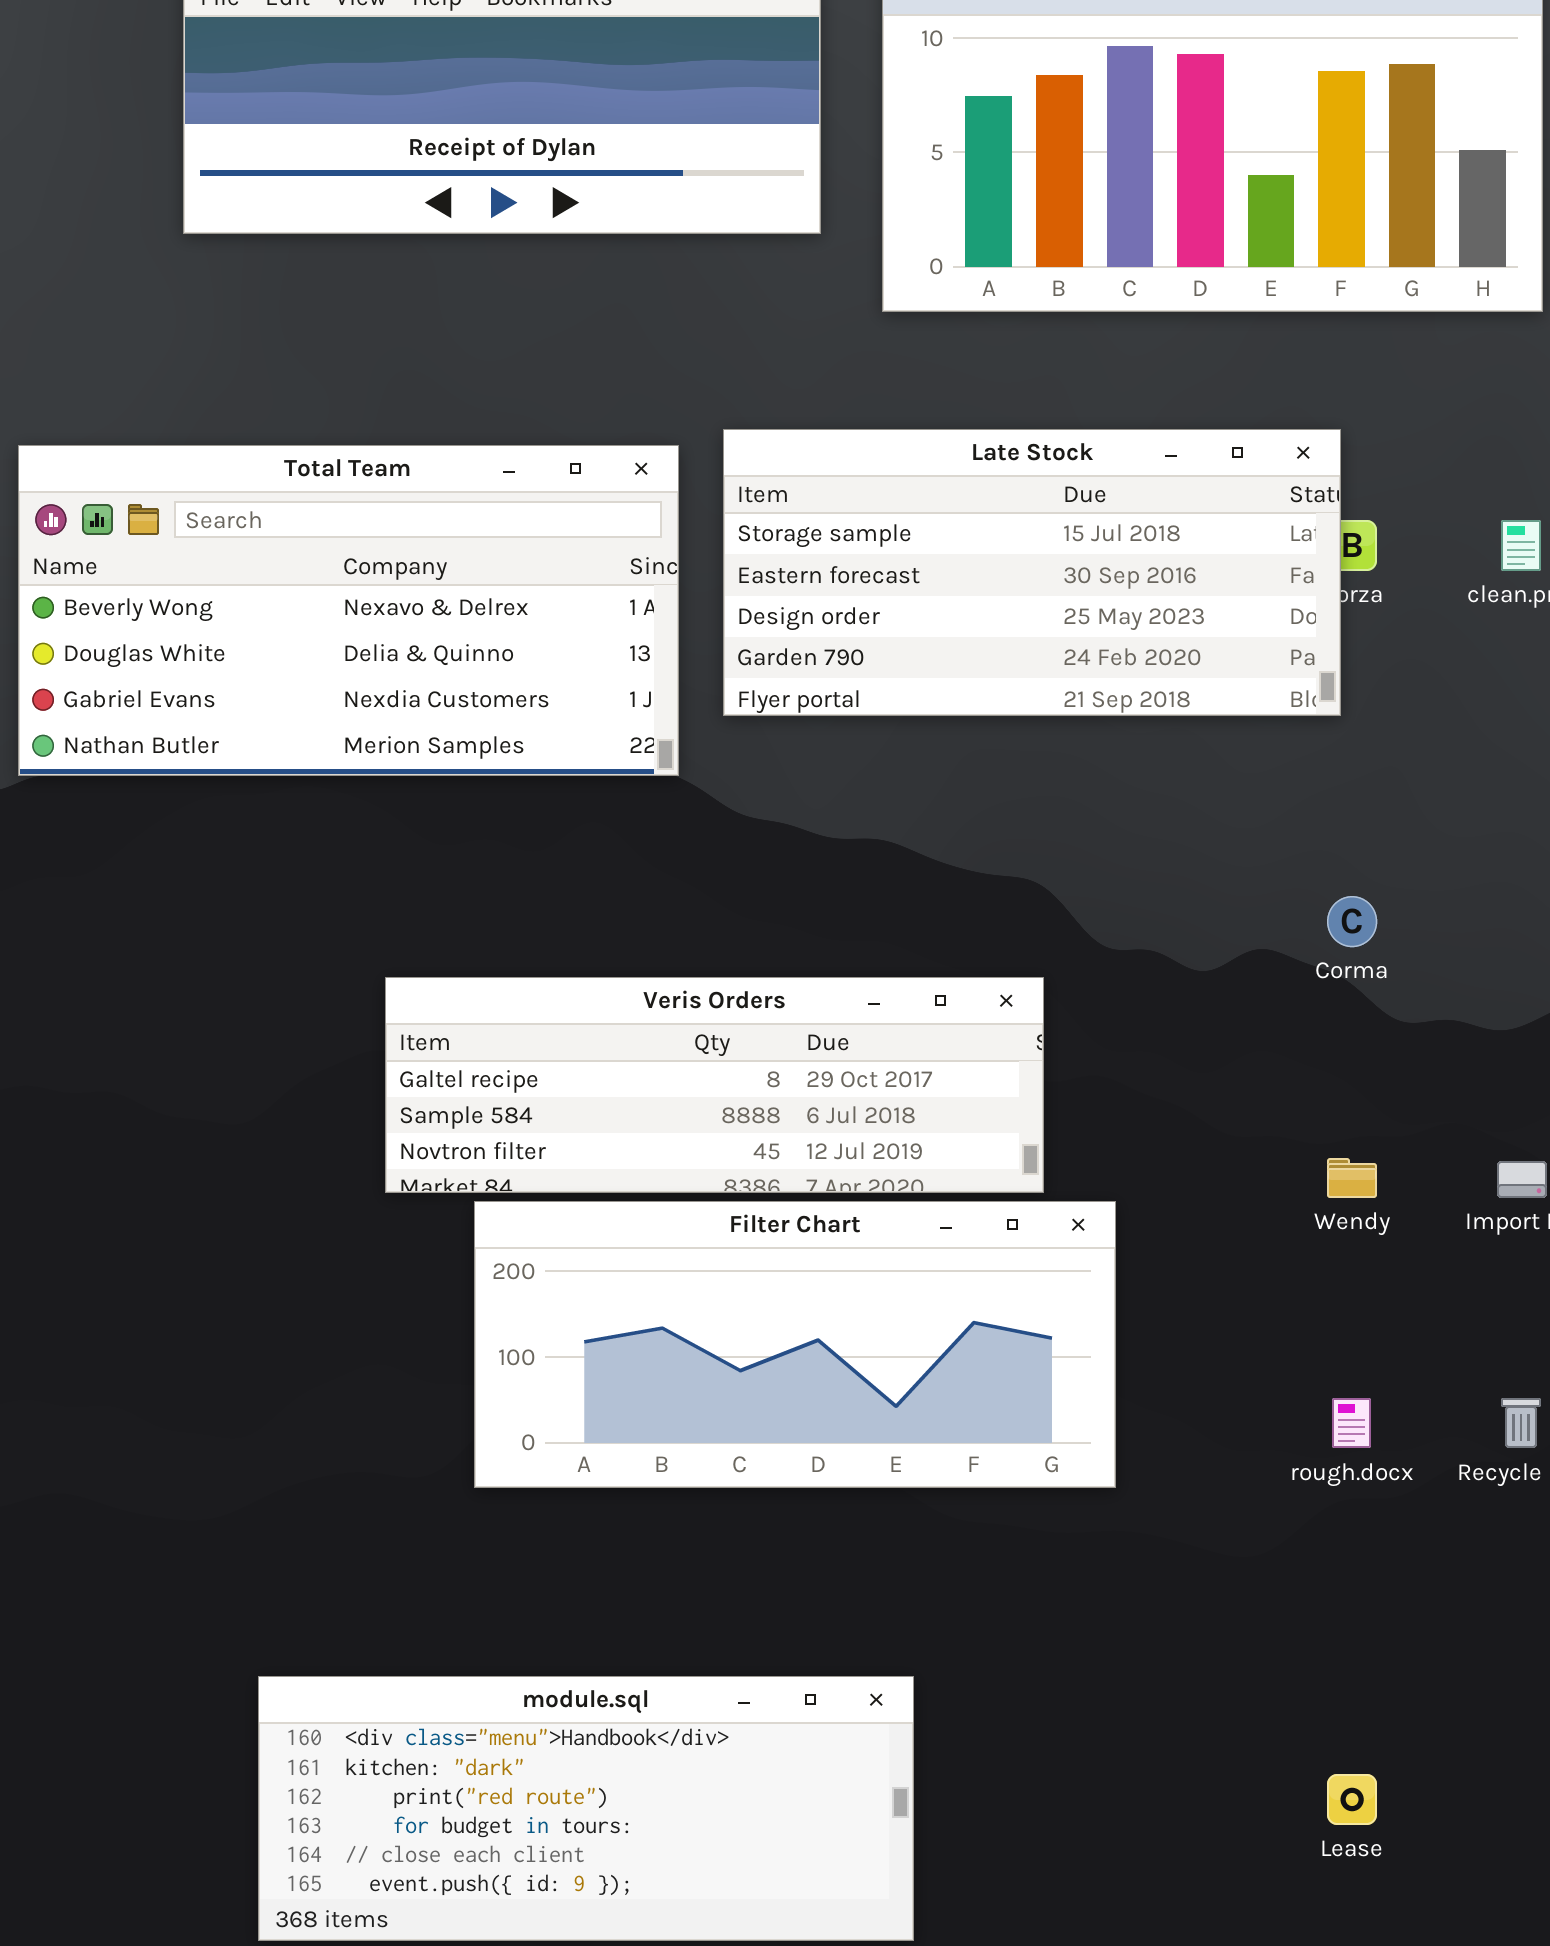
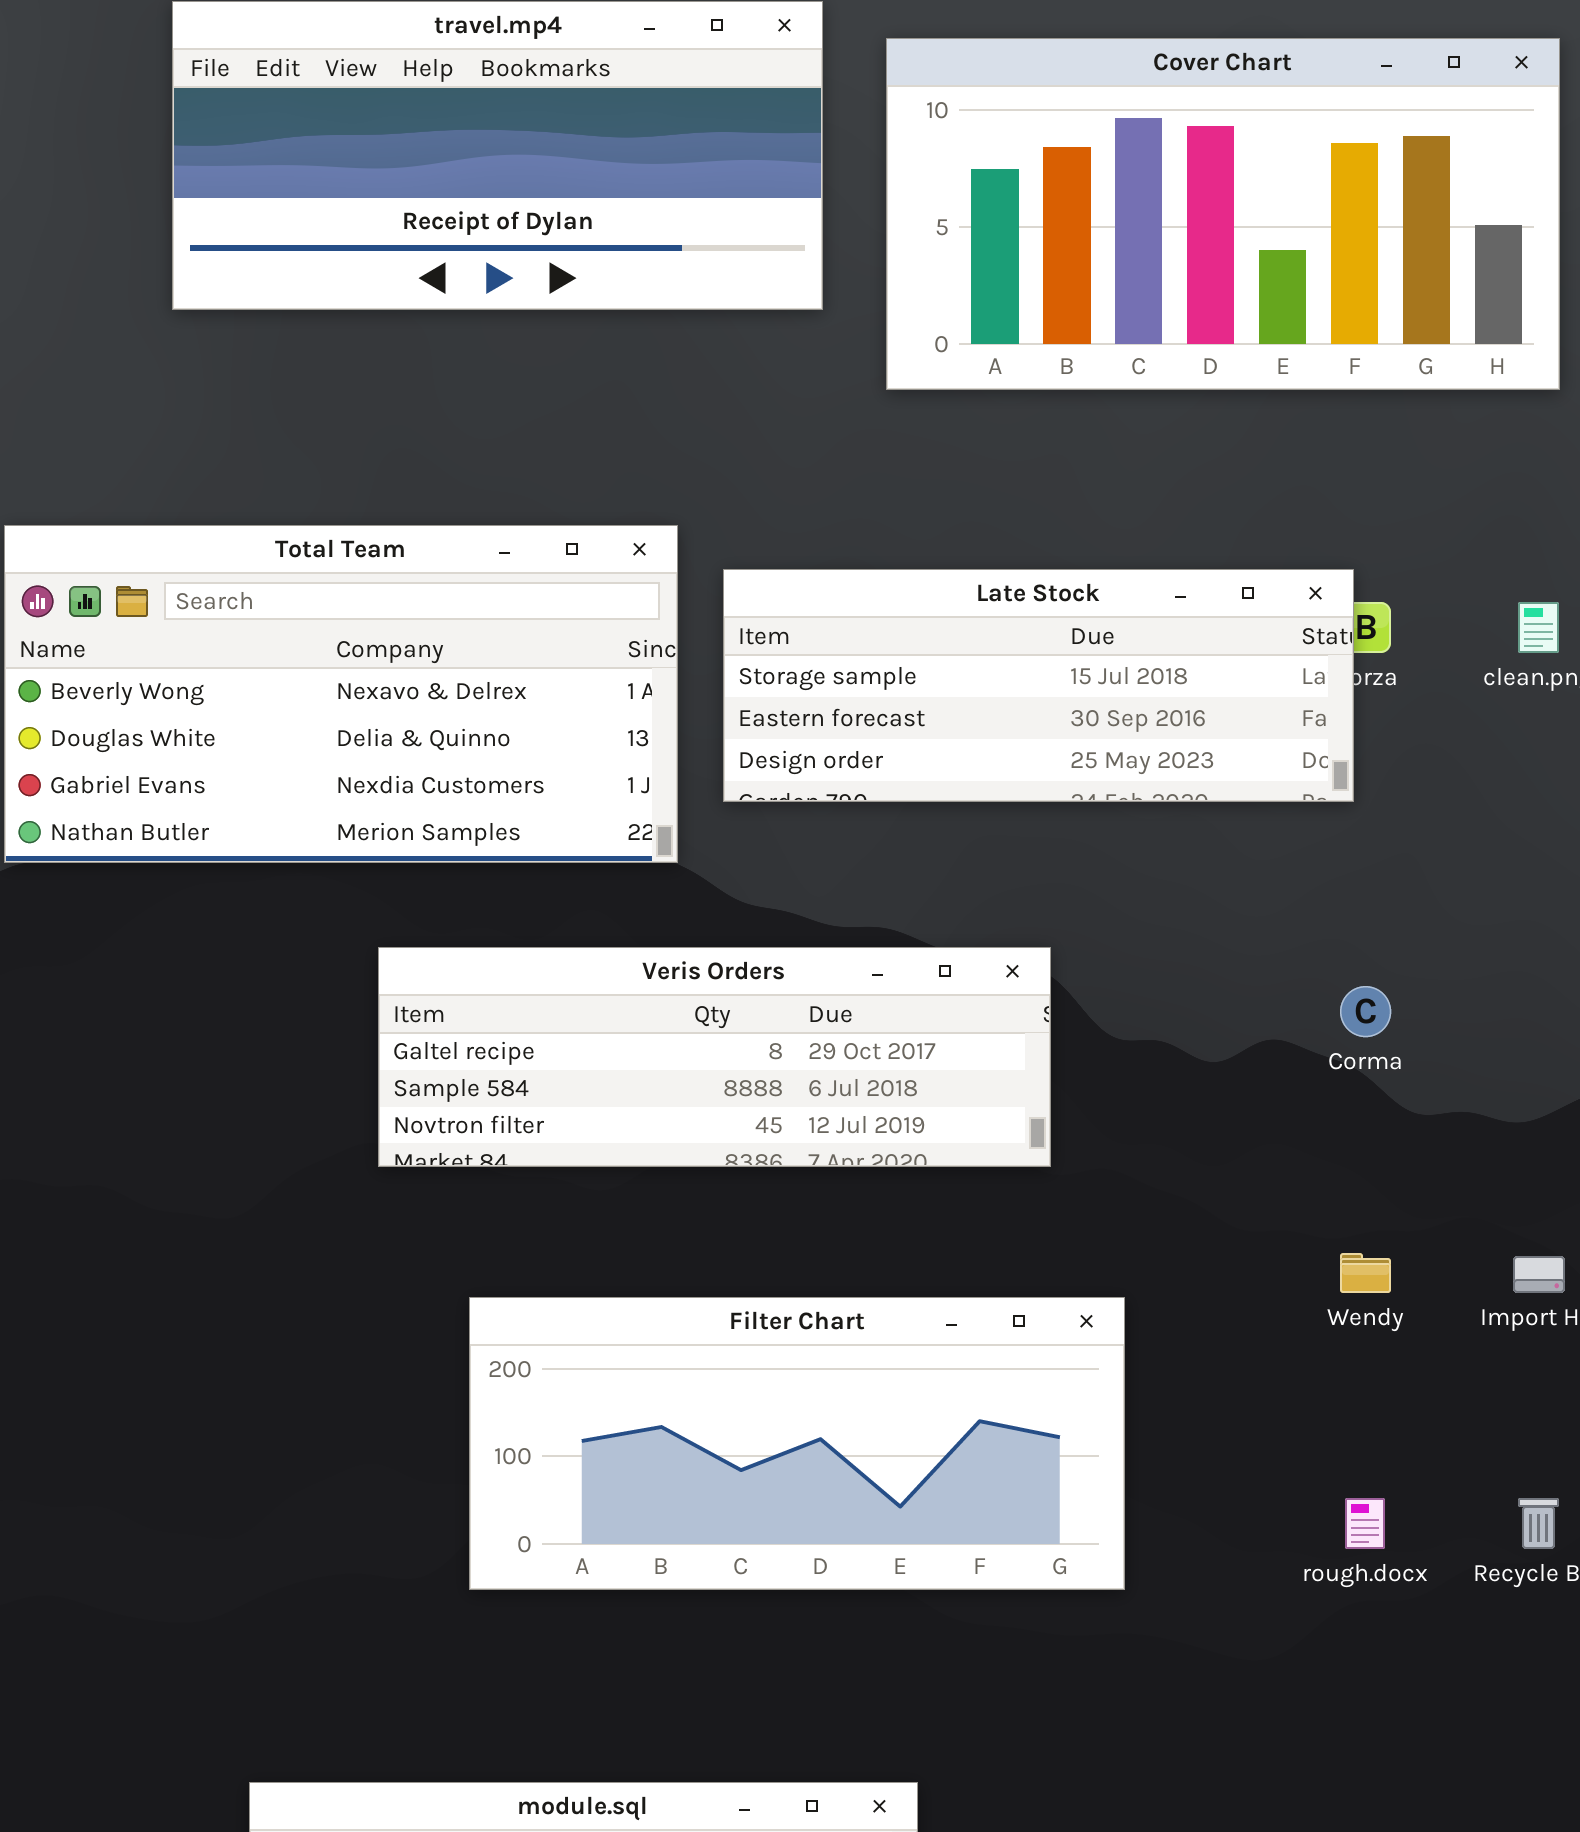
Late Stock: [723,429,1341,716] -> [723,569,1354,802], resized
Veris Orders: [385,977,1044,1193] -> [378,947,1051,1167], moved

